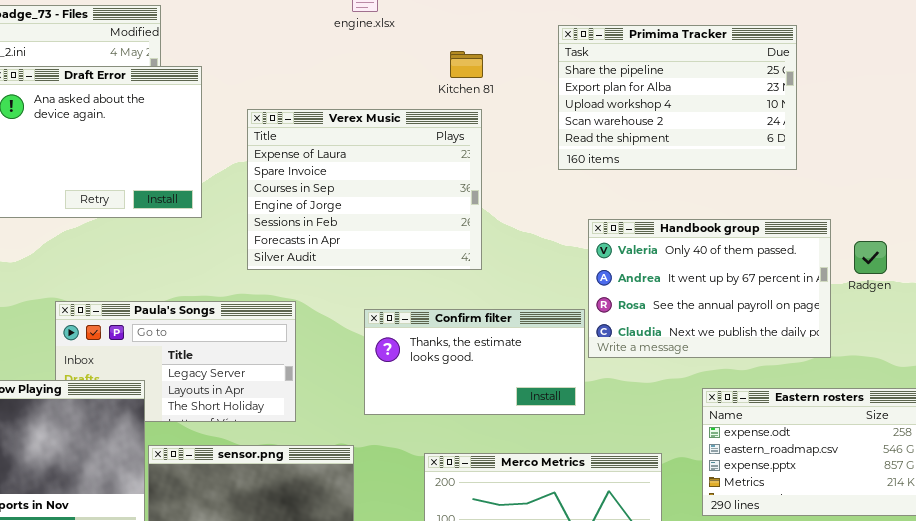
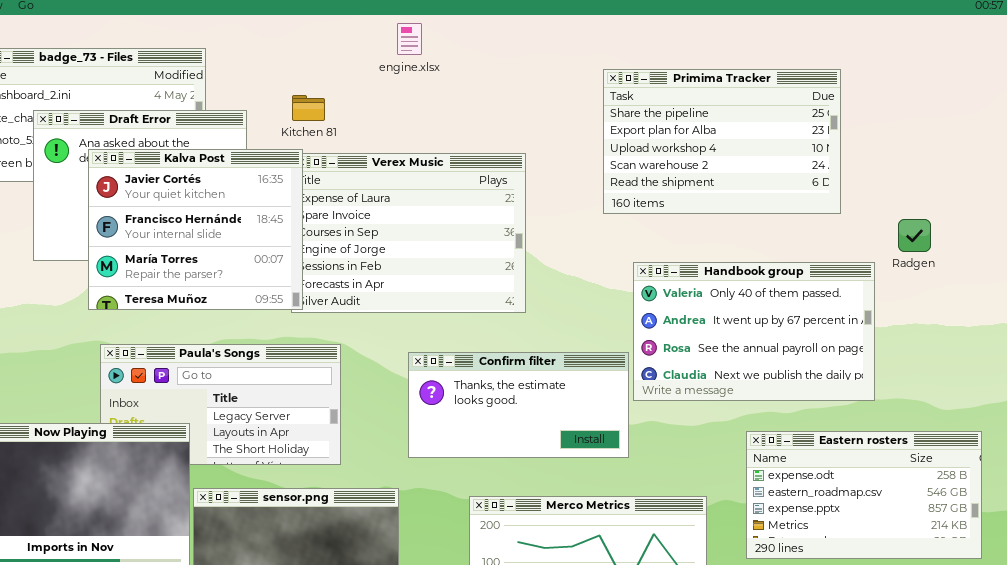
Kitchen 81: [450,51,483,78] -> [292,95,325,121], moved
Kalva Post: none -> [88,149,303,310], opened
Radgen: [854,241,887,274] -> [898,219,931,252], moved

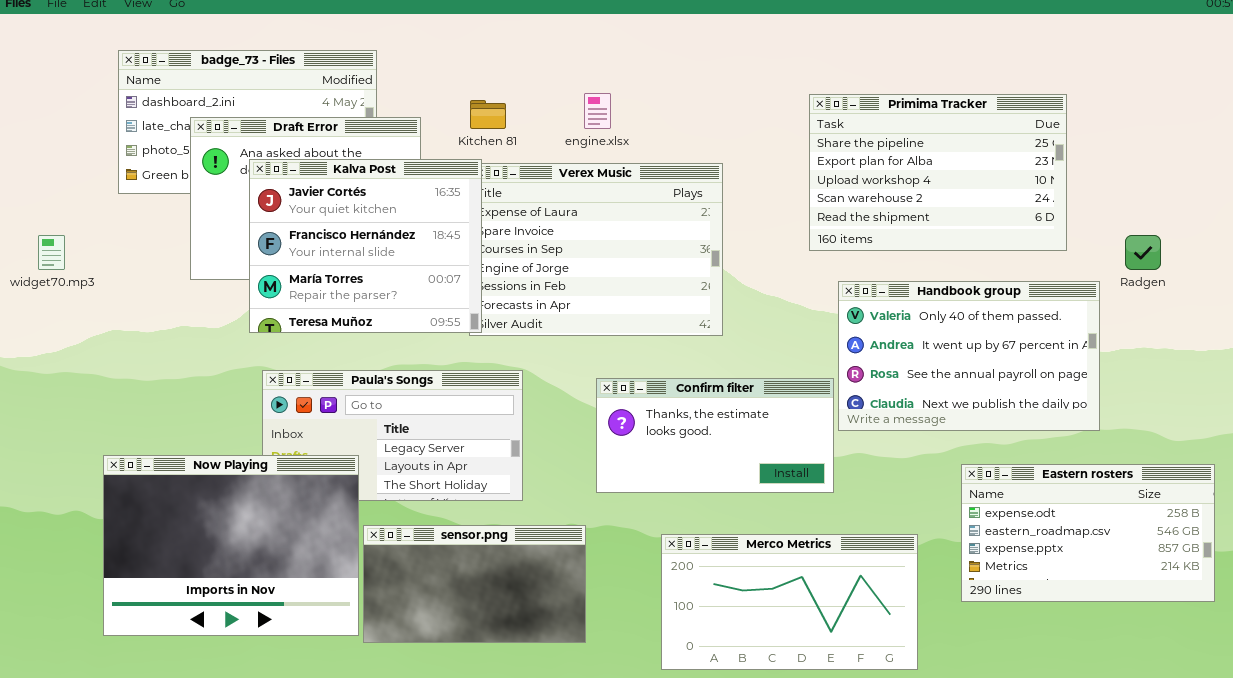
engine.xlsx: [397,23,422,55] -> [584,93,611,129], moved
Primima Tracker: [603,69,841,214] -> [809,94,1067,251], moved

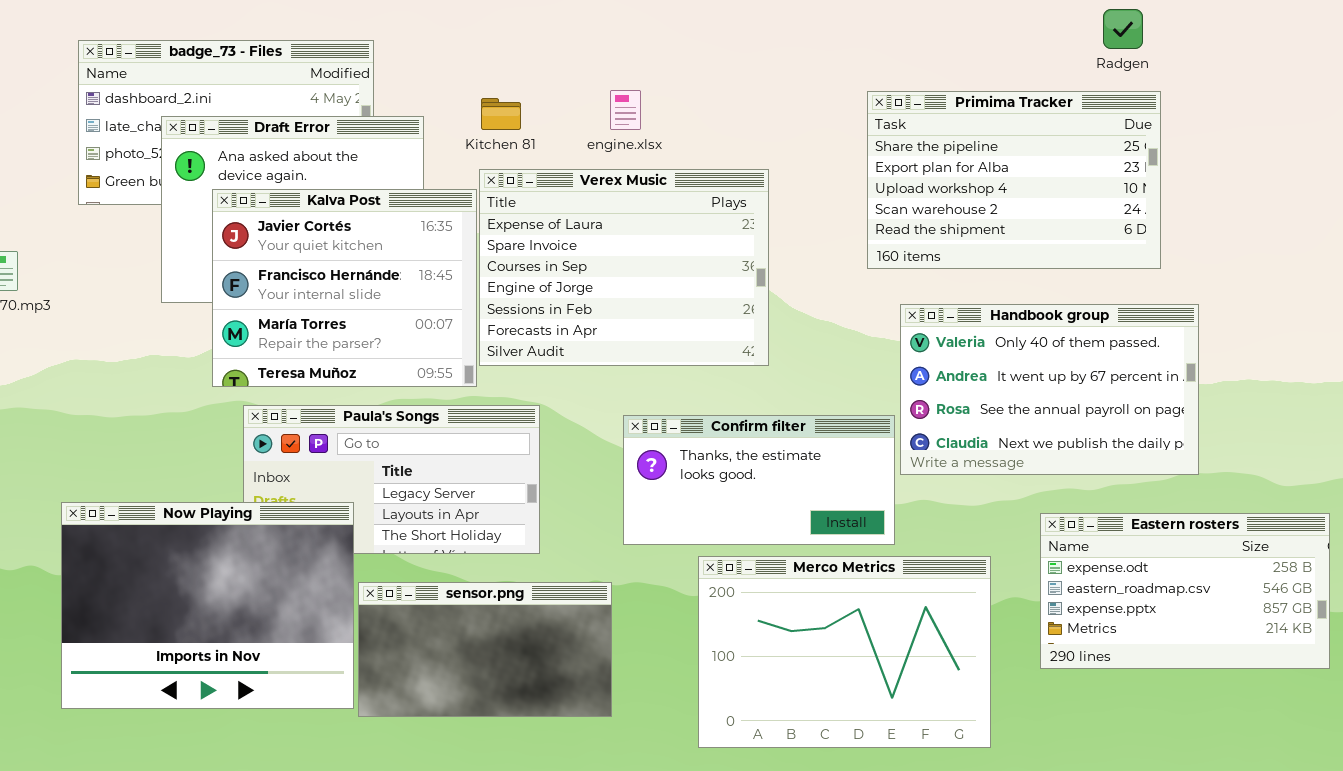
Kalva Post: [249,159,482,333] -> [212,189,477,387], moved
Radgen: [1125,235,1161,270] -> [1103,9,1143,49], moved
Merco Metrics: [661,534,918,670] -> [698,556,991,748], resized

